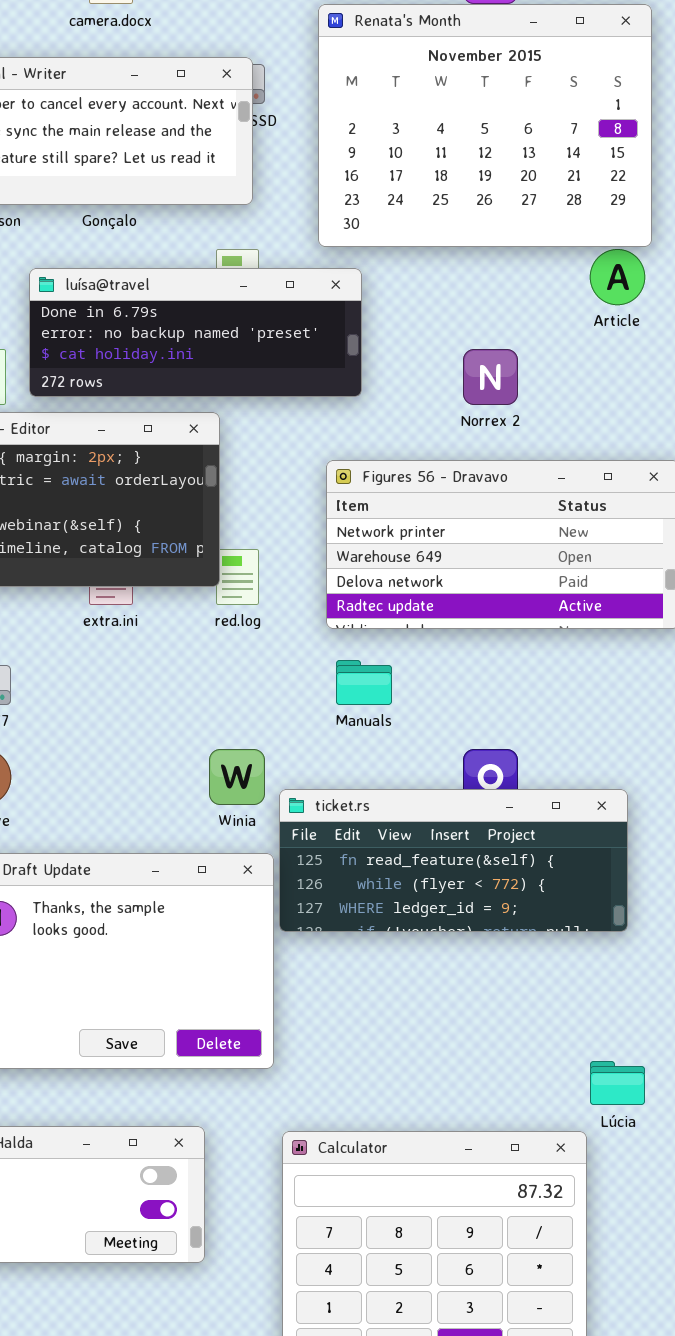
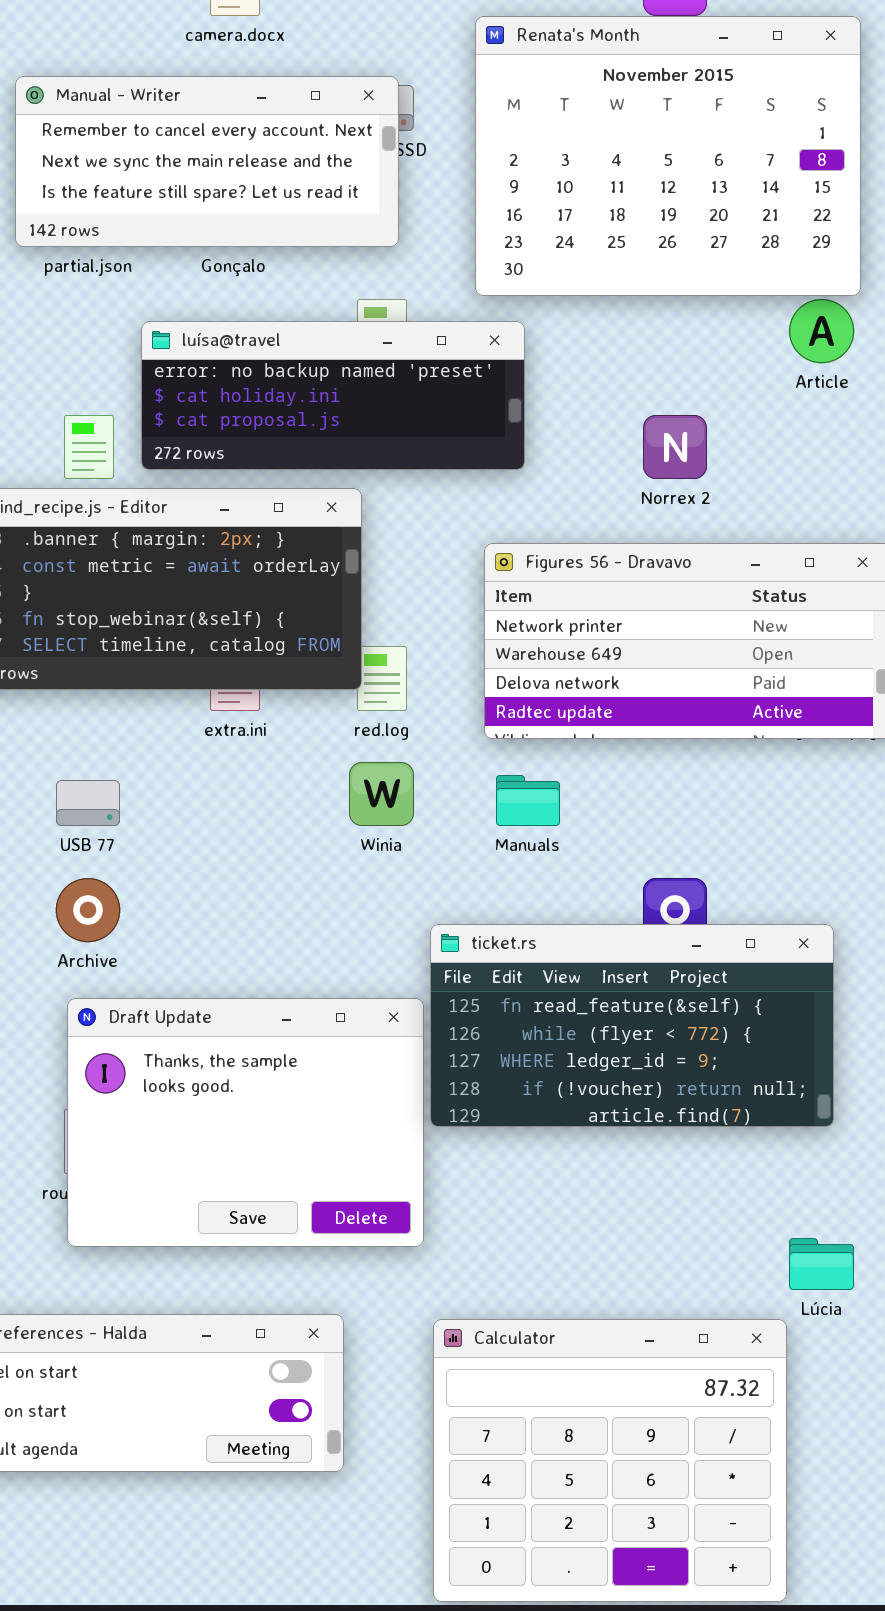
luísa@travel: [29,268,362,397] -> [141,321,525,470], scrolled down 1 row
Winia: [209,749,265,805] -> [349,762,414,826], moved
ticket.rs: [279,789,628,932] -> [430,924,834,1127], resized

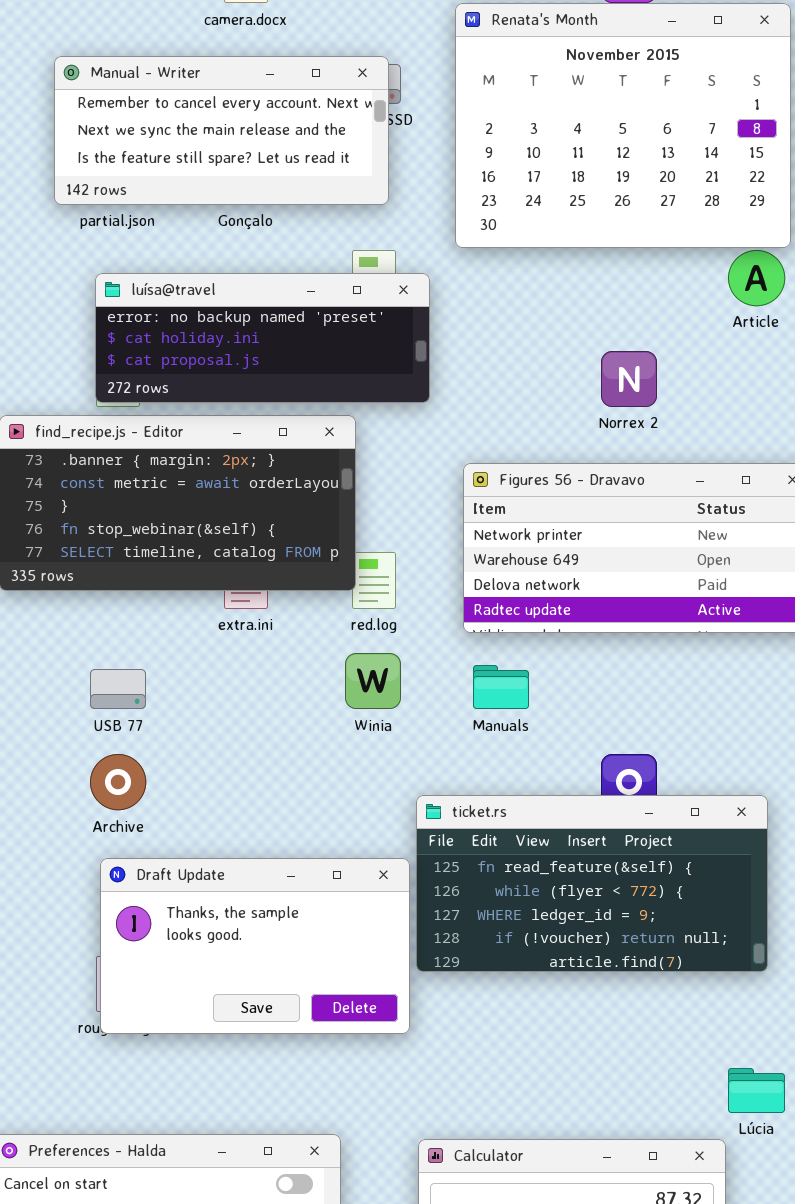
luísa@travel: [141,321,525,470] -> [95,273,430,403], moved
Draft Update: [67,998,424,1247] -> [100,858,410,1034], resized

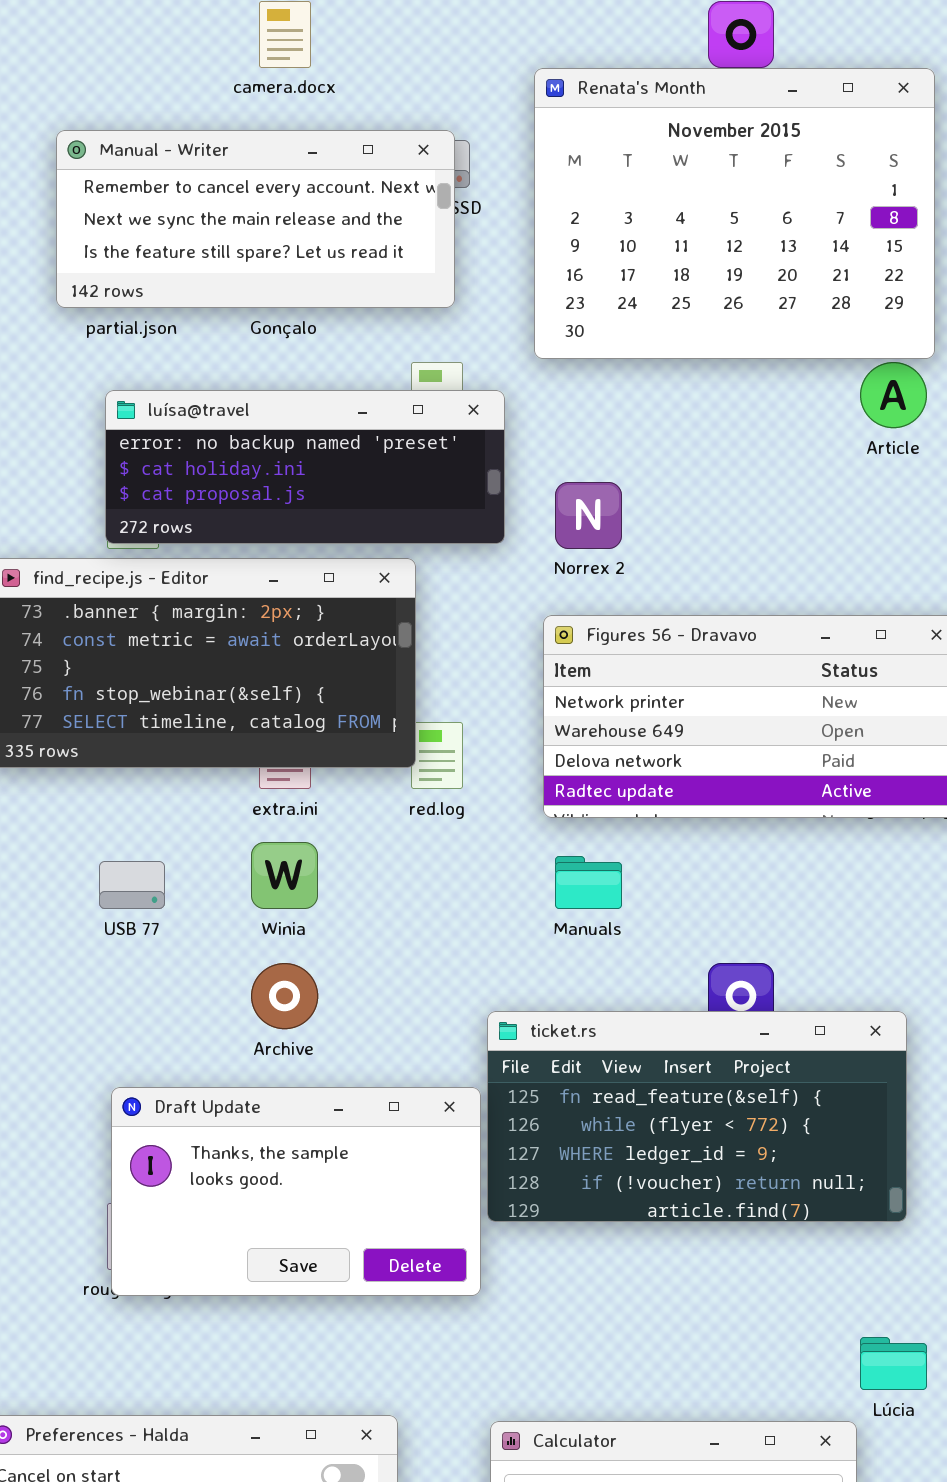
Norrex 2: [601,351,657,407] -> [555,482,622,549], moved
Winia: [345,653,401,709] -> [251,842,318,909], moved
Archive: [90,754,146,810] -> [251,963,318,1029], moved

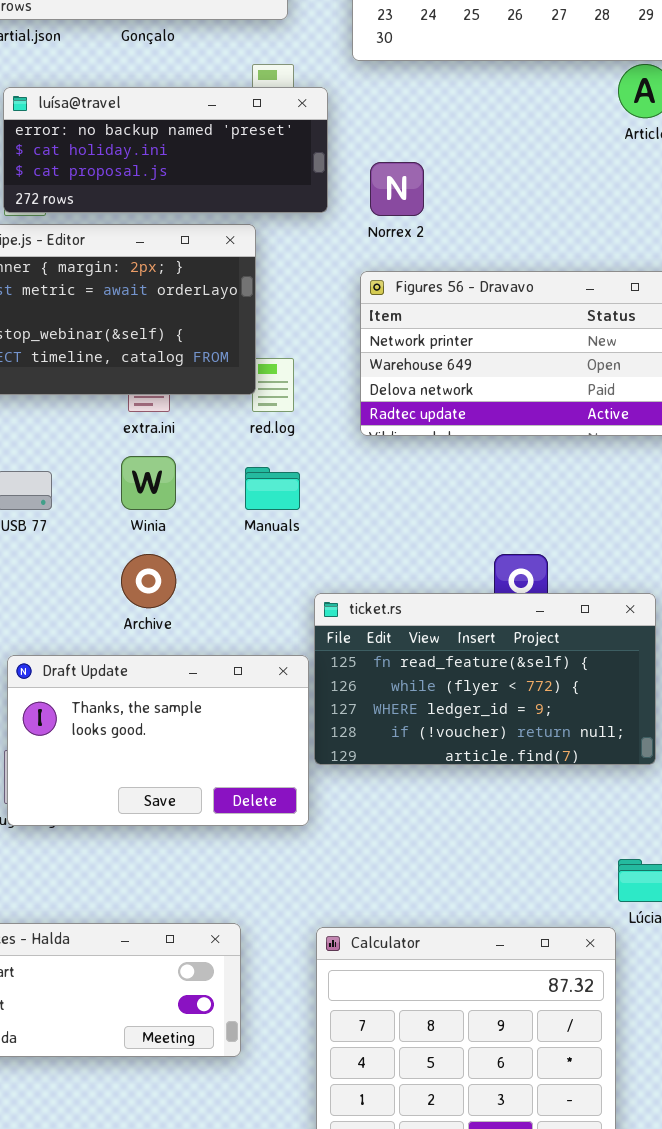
Manuals: [555,856,622,909] -> [245,467,300,510], moved

